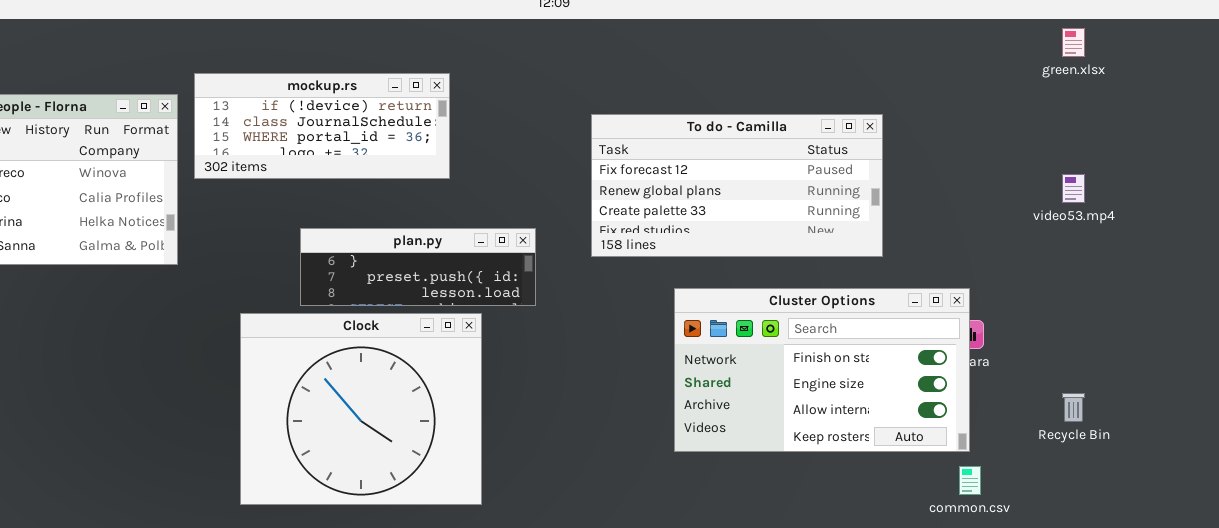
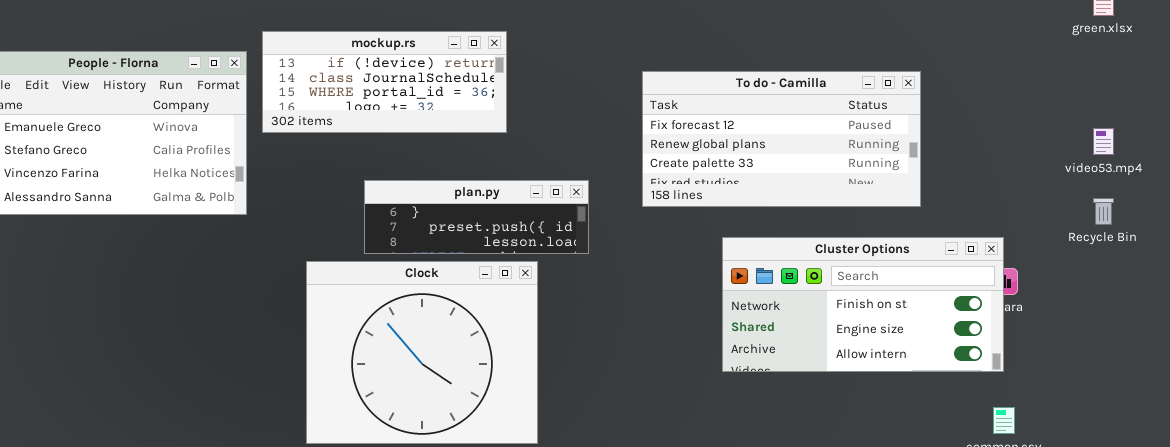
Cluster Options: [674,288,970,452] -> [722,237,1004,372], resized
Recycle Bin: [1062,393,1085,422] -> [1093,198,1114,225], moved

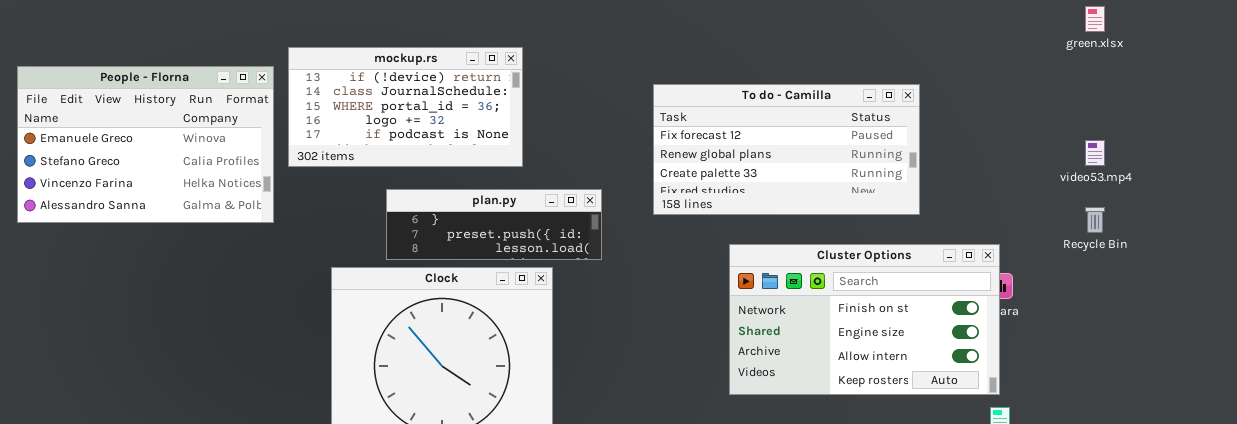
mockup.rs: [262,31,507,133] -> [288,47,523,167], resized
Cluster Options: [722,237,1004,372] -> [729,244,1000,395], resized

